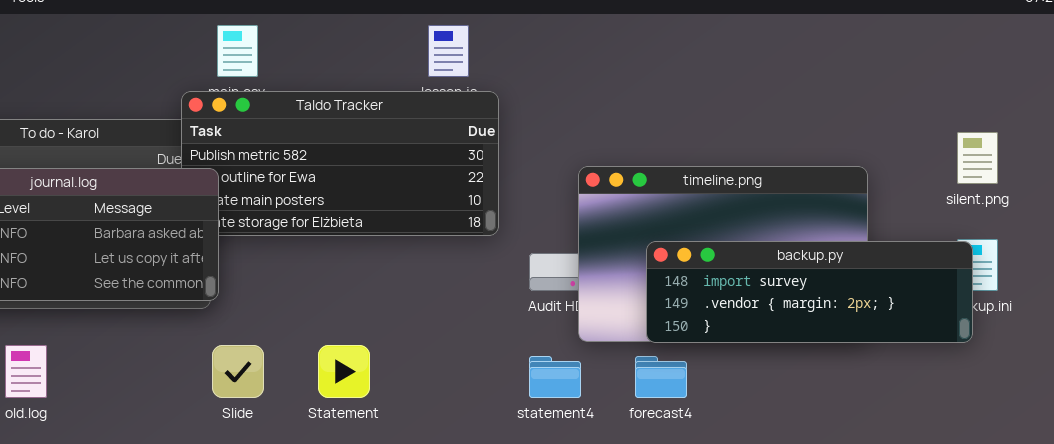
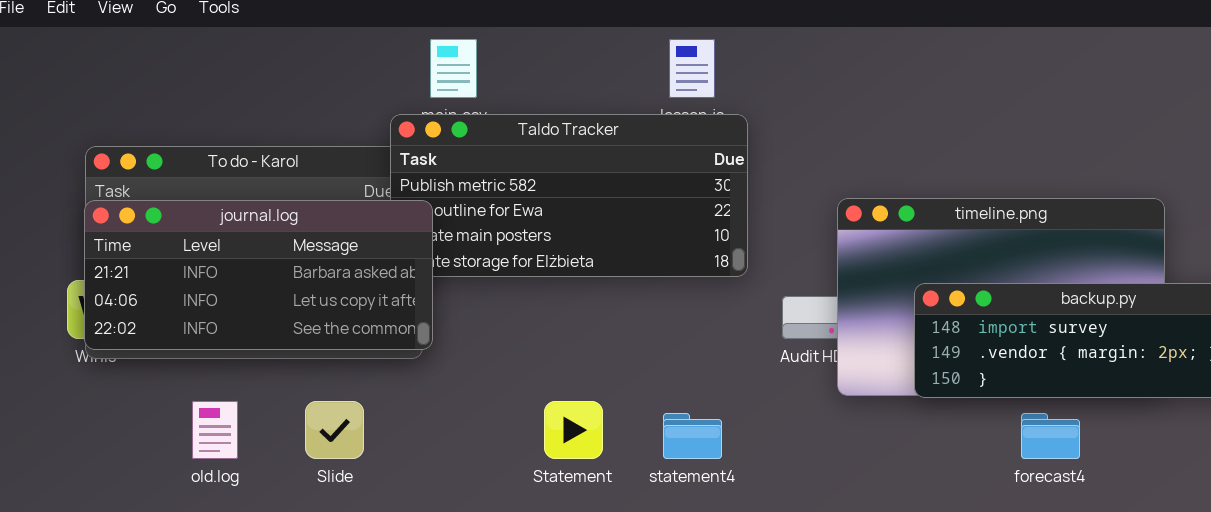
Slide: [212,345,264,398] -> [305,401,364,459], moved
statement4: [529,356,581,398] -> [663,413,722,459], moved
forecast4: [635,356,687,398] -> [1021,413,1080,459], moved

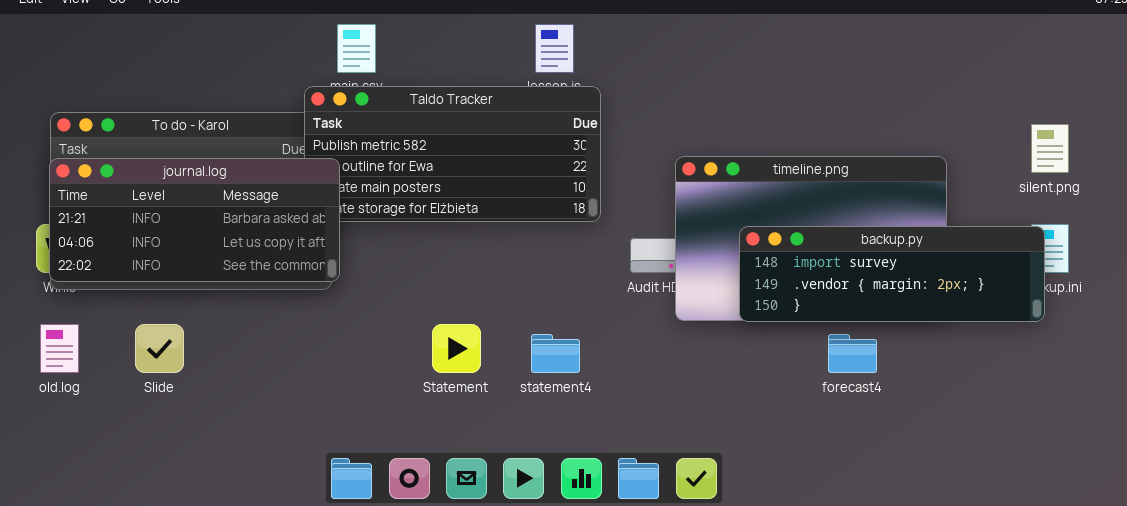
old.log: [192,401,238,459] -> [40,324,79,373], moved
Slide: [305,401,364,459] -> [135,324,184,373], moved

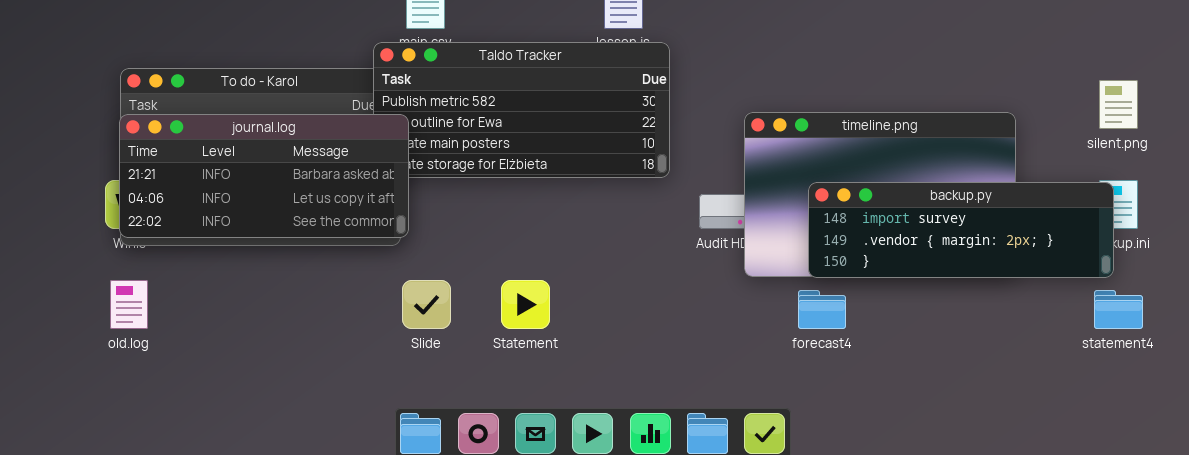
Slide: [135,324,184,373] -> [402,280,451,329], moved
statement4: [531,334,580,373] -> [1094,290,1143,329], moved
forecast4: [828,334,877,373] -> [798,290,846,329], moved

